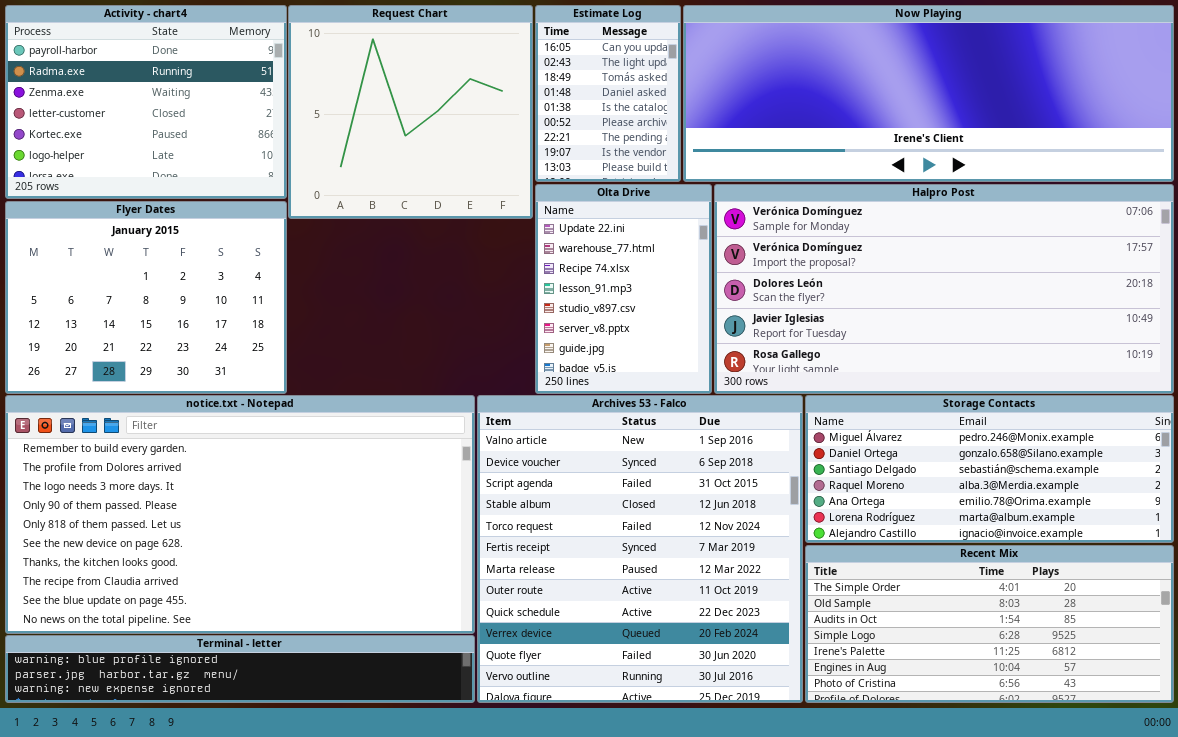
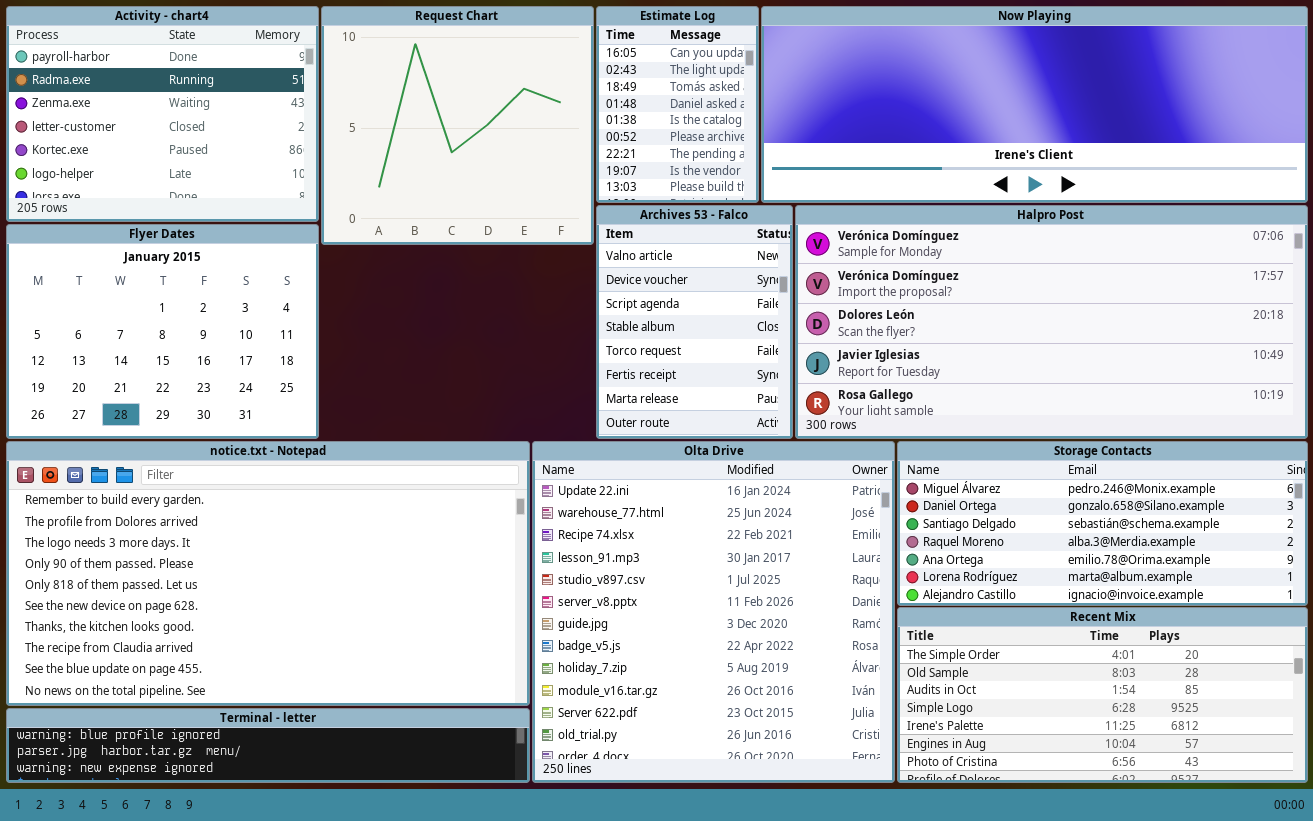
Olta Drive: [535,184,712,394] -> [532,441,895,783], moved, resized
Archives 53 - Falco: [477,395,803,703] -> [596,205,793,439], moved, resized

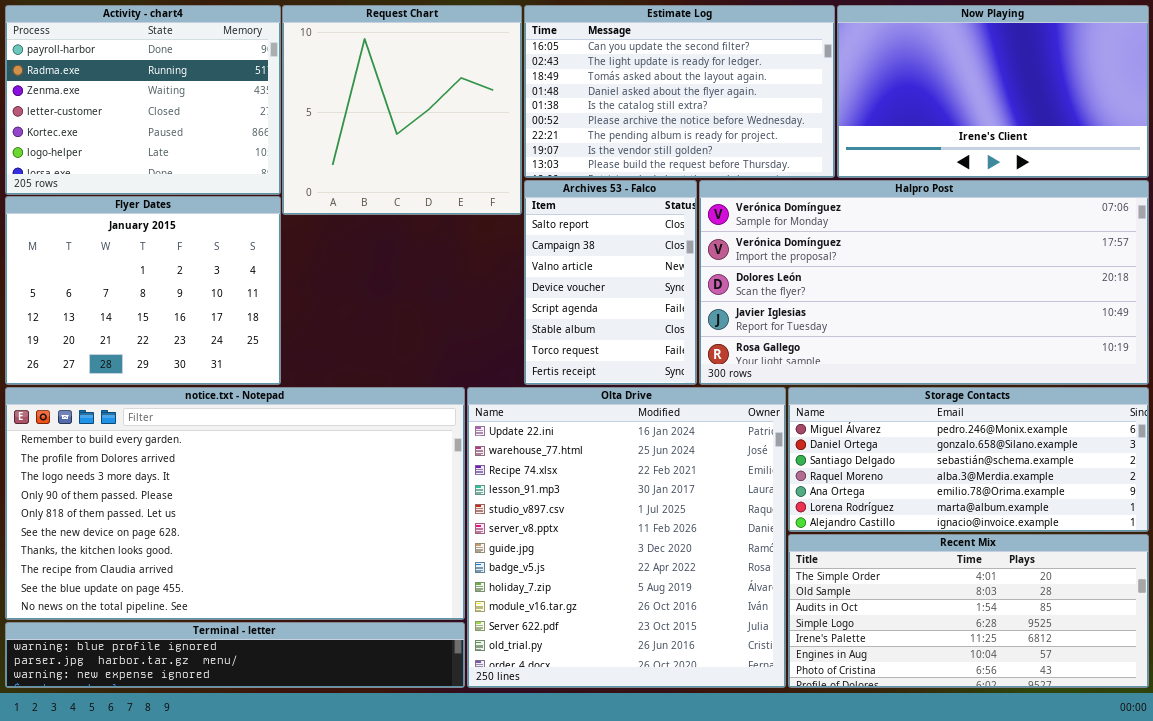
Estimate Log: [596,6,759,203] -> [524,5,835,178], resized
Now Playing: [761,6,1308,203] -> [837,5,1149,178], resized
Archives 53 - Falco: [596,205,793,439] -> [524,180,697,385], scrolled up 2 rows

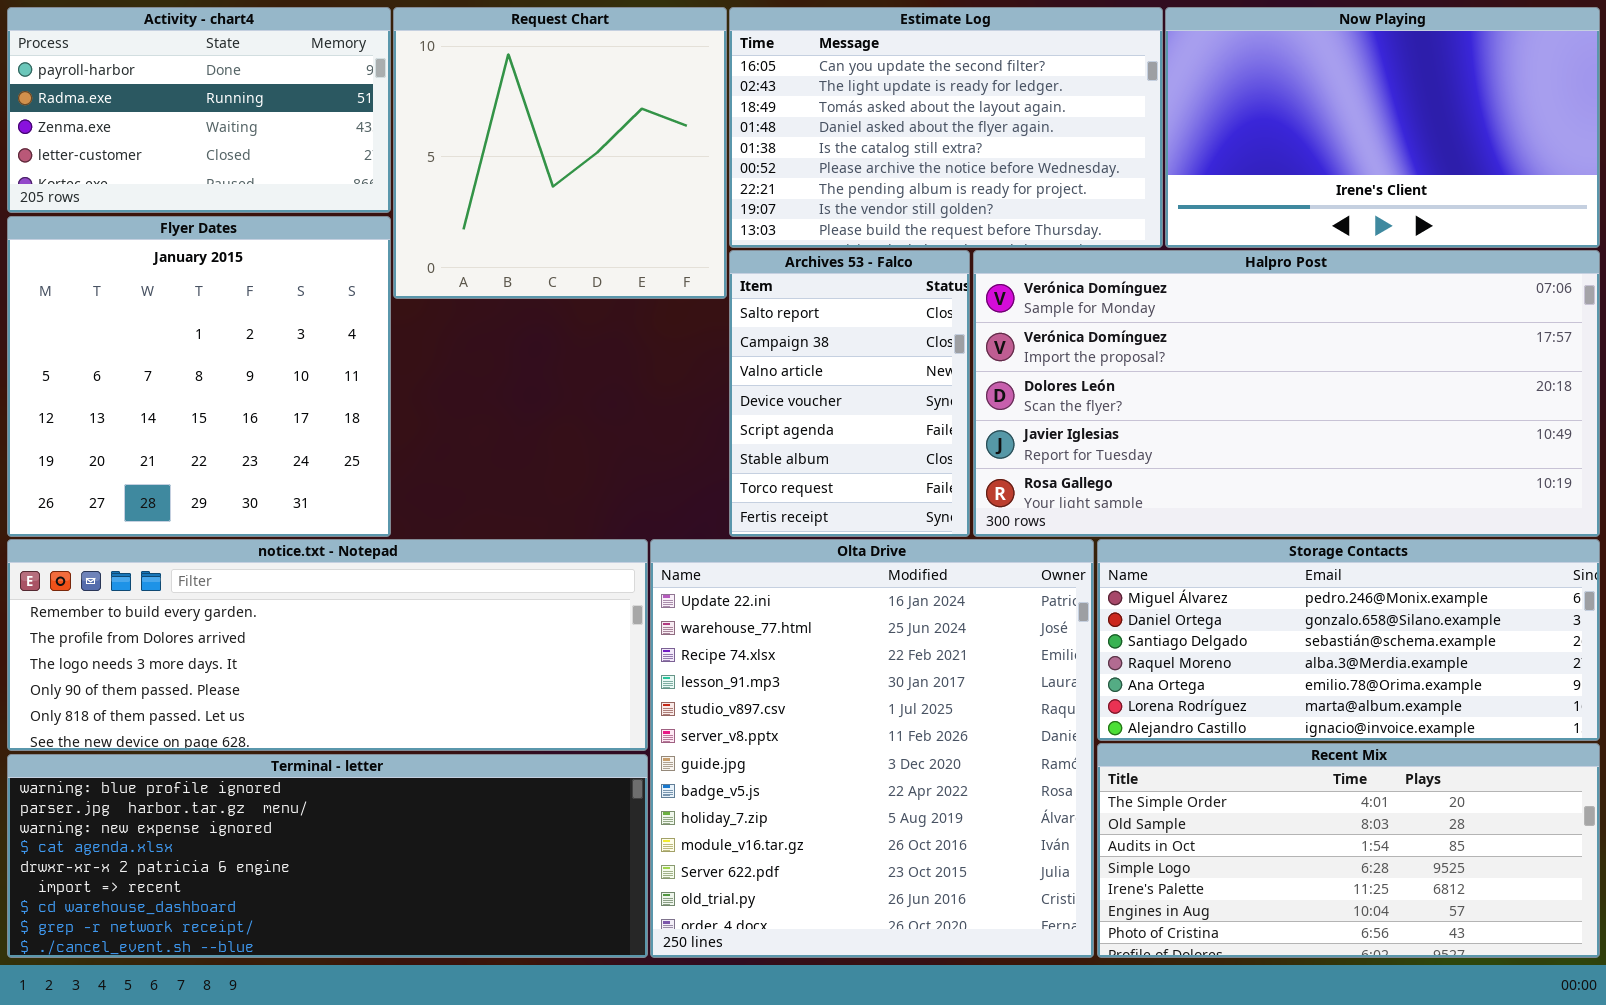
Activity - chart4: [5,5,281,195] -> [7,7,391,213], resized
Flyer Dates: [5,196,281,385] -> [7,216,391,537], resized
notice.txt - Notepad: [5,387,465,620] -> [7,539,648,751], resized
Terminal - letter: [5,622,465,688] -> [7,754,648,958], resized

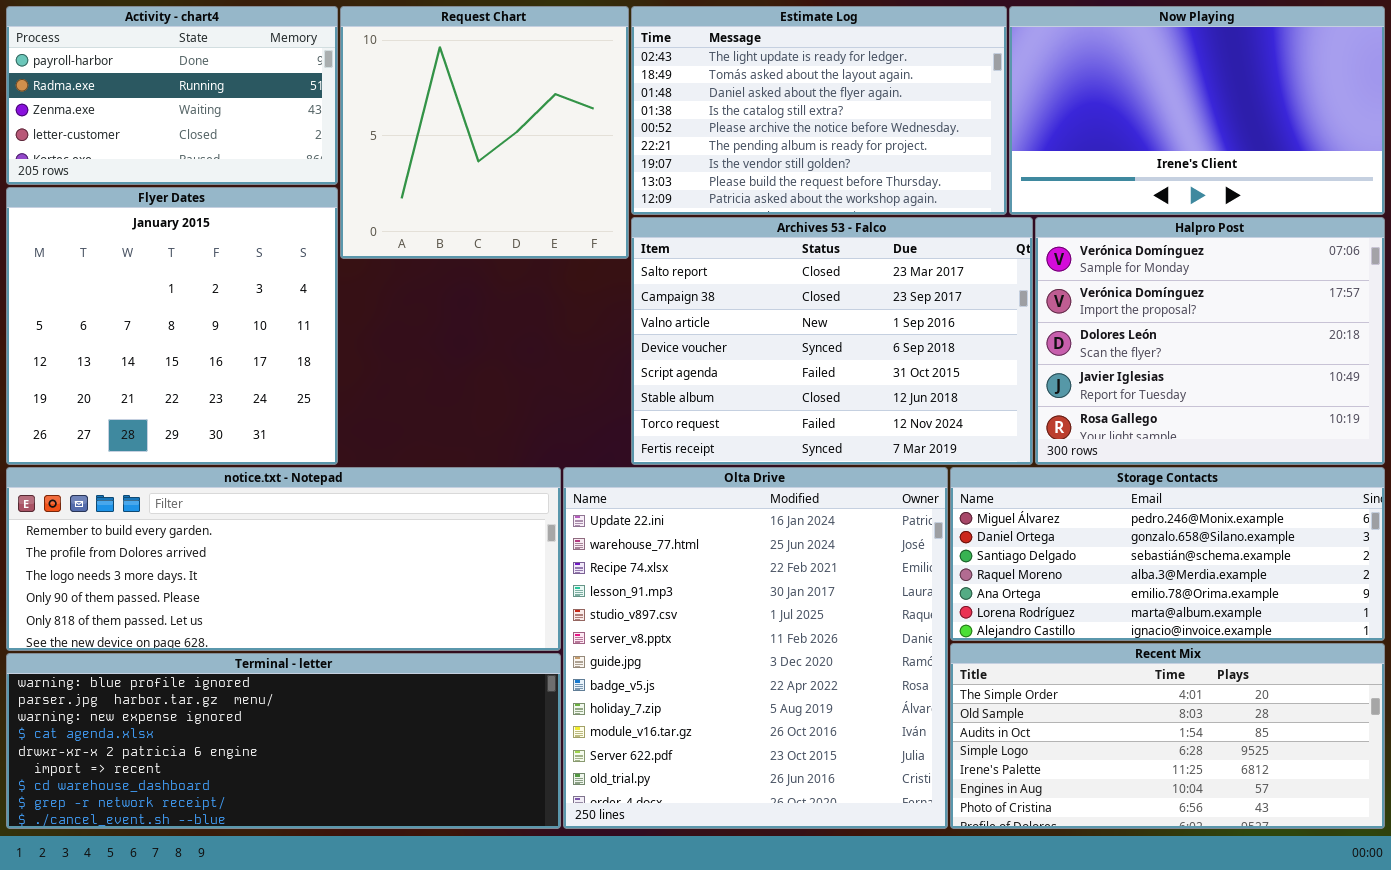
Estimate Log: [729,7,1163,248] -> [631,6,1007,215], scrolled down 1 row
Archives 53 - Falco: [729,250,970,537] -> [631,217,1033,465], resized
Halpro Post: [973,250,1600,537] -> [1035,217,1385,465], resized

